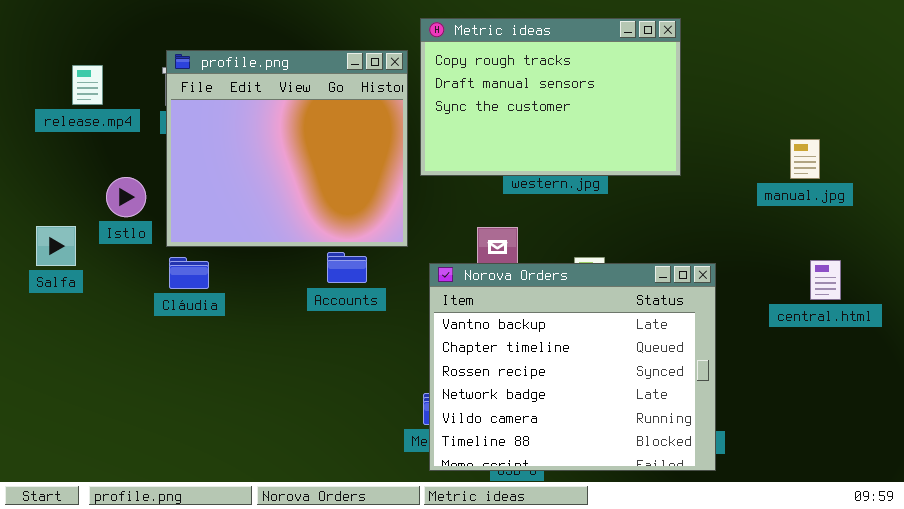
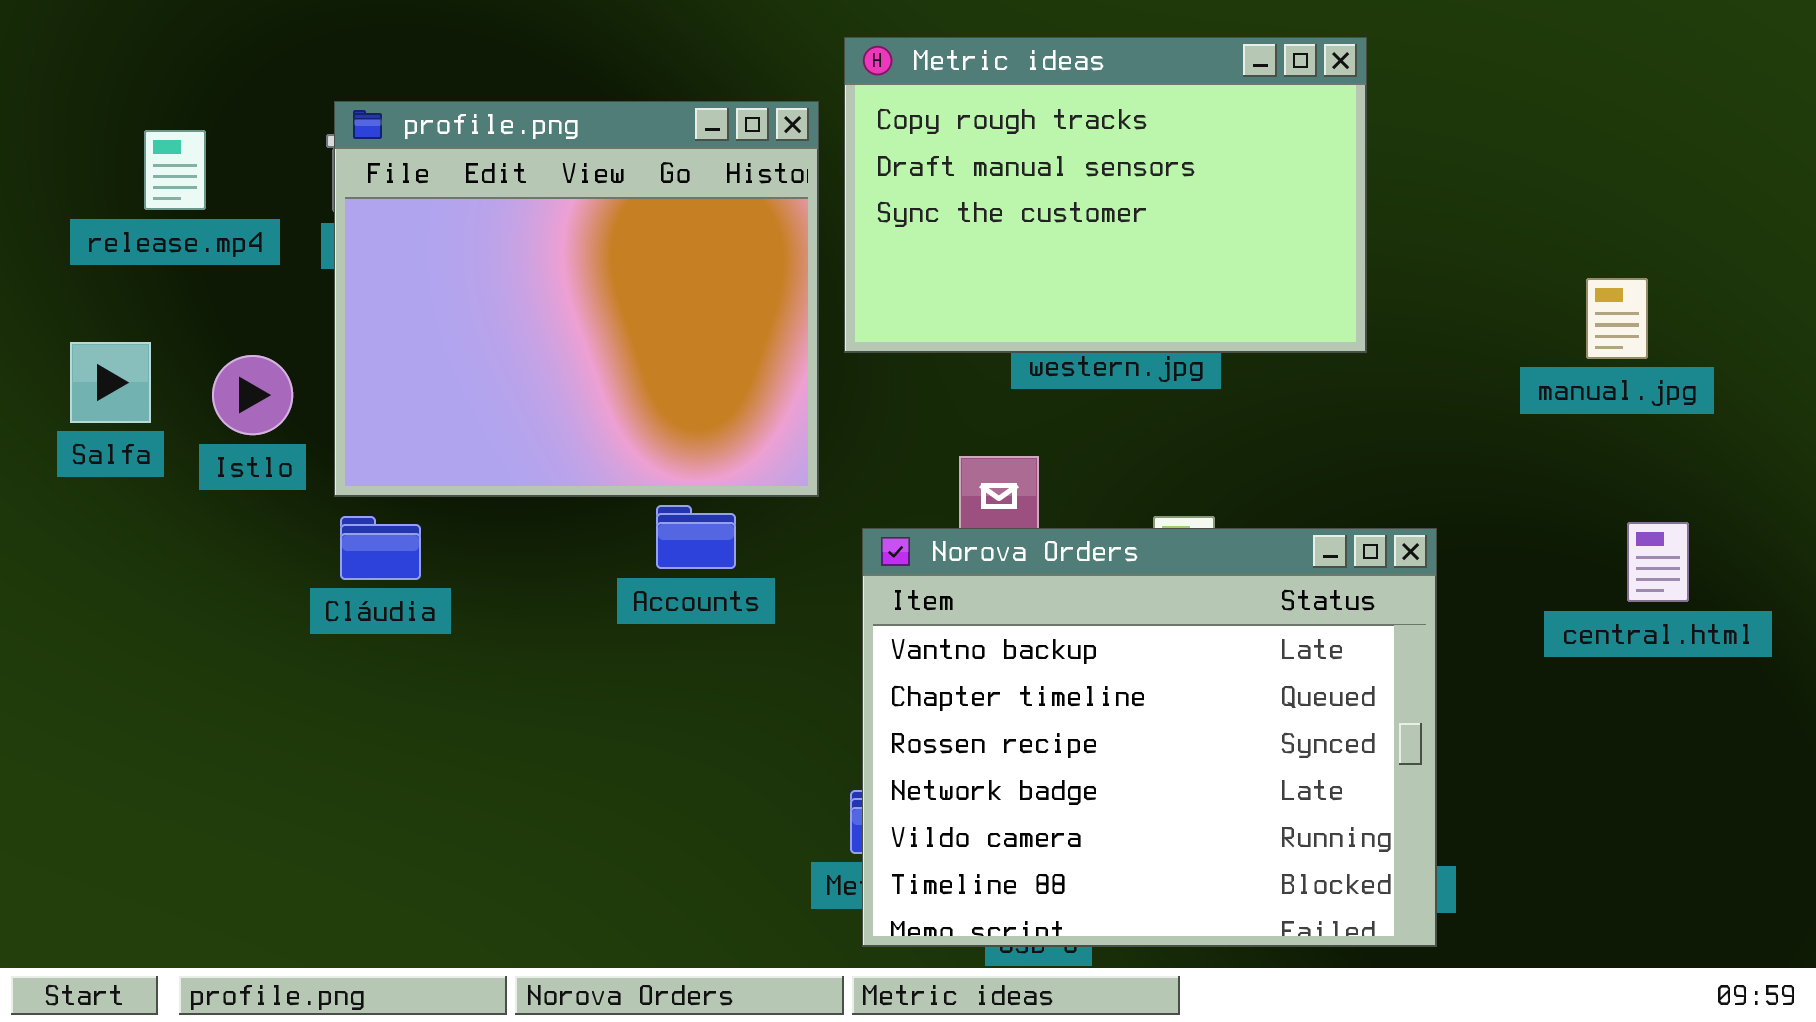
Salfa: [36,226,76,266] -> [70,342,151,423], moved

